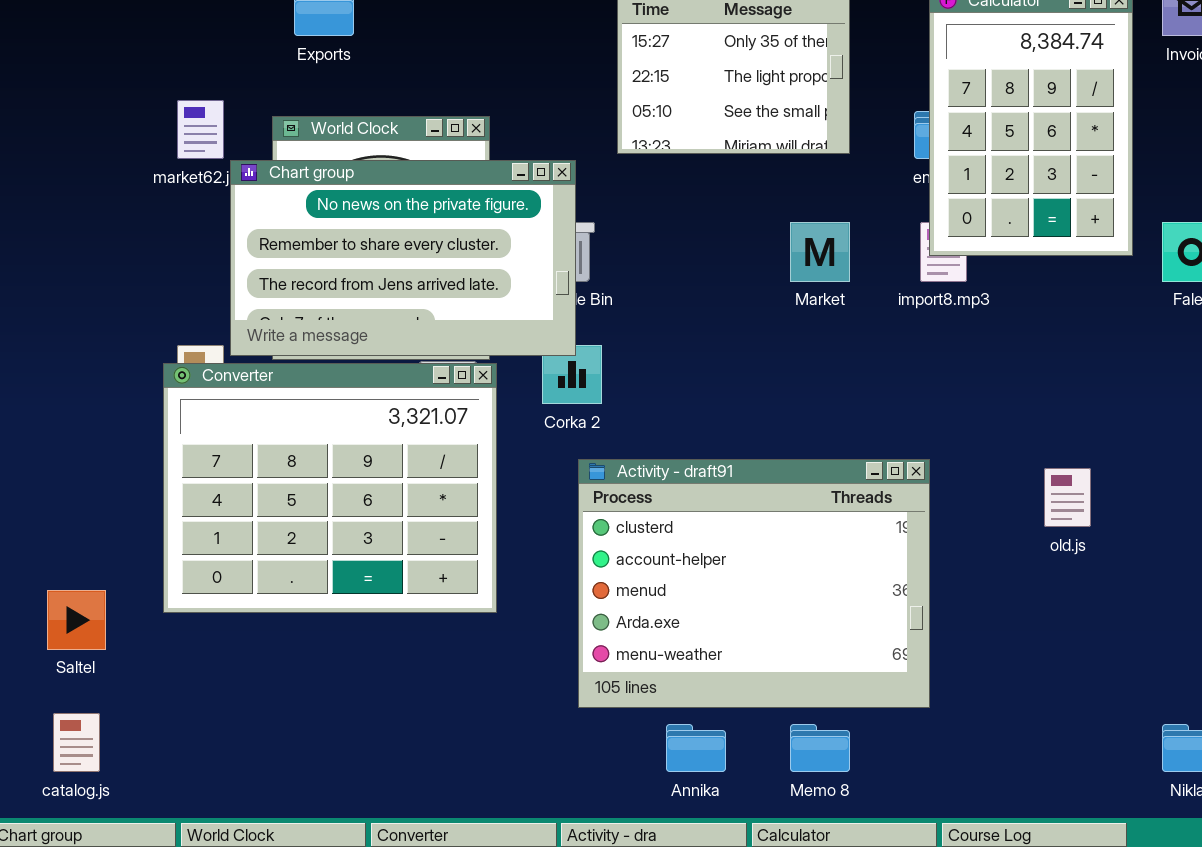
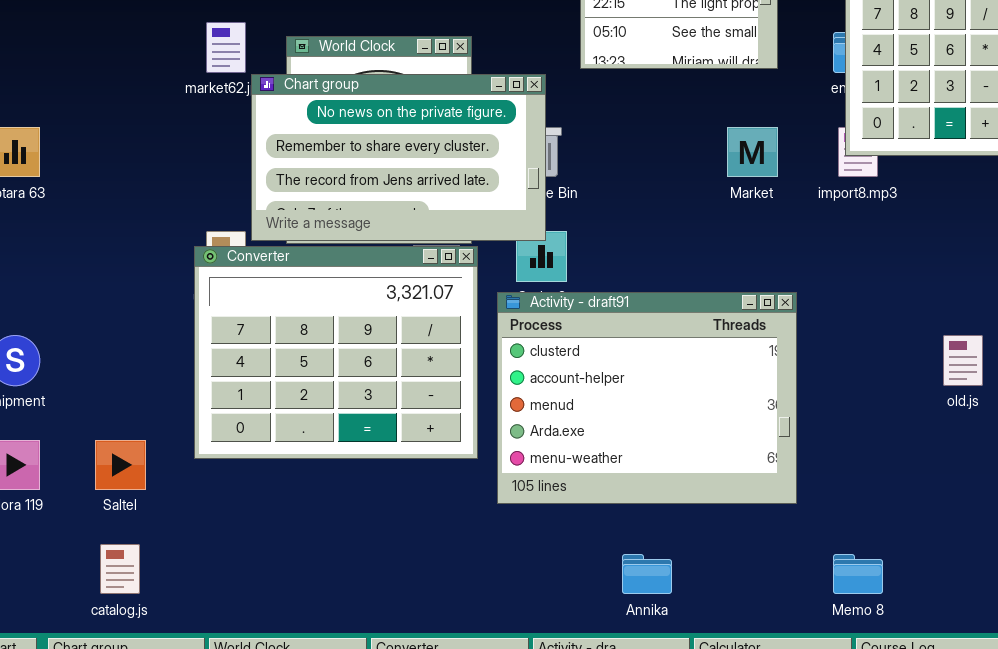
Activity - draft91: [578,459,930,708] -> [497,292,797,504], moved
Memo 8: [790,724,850,772] -> [833,554,883,594], moved

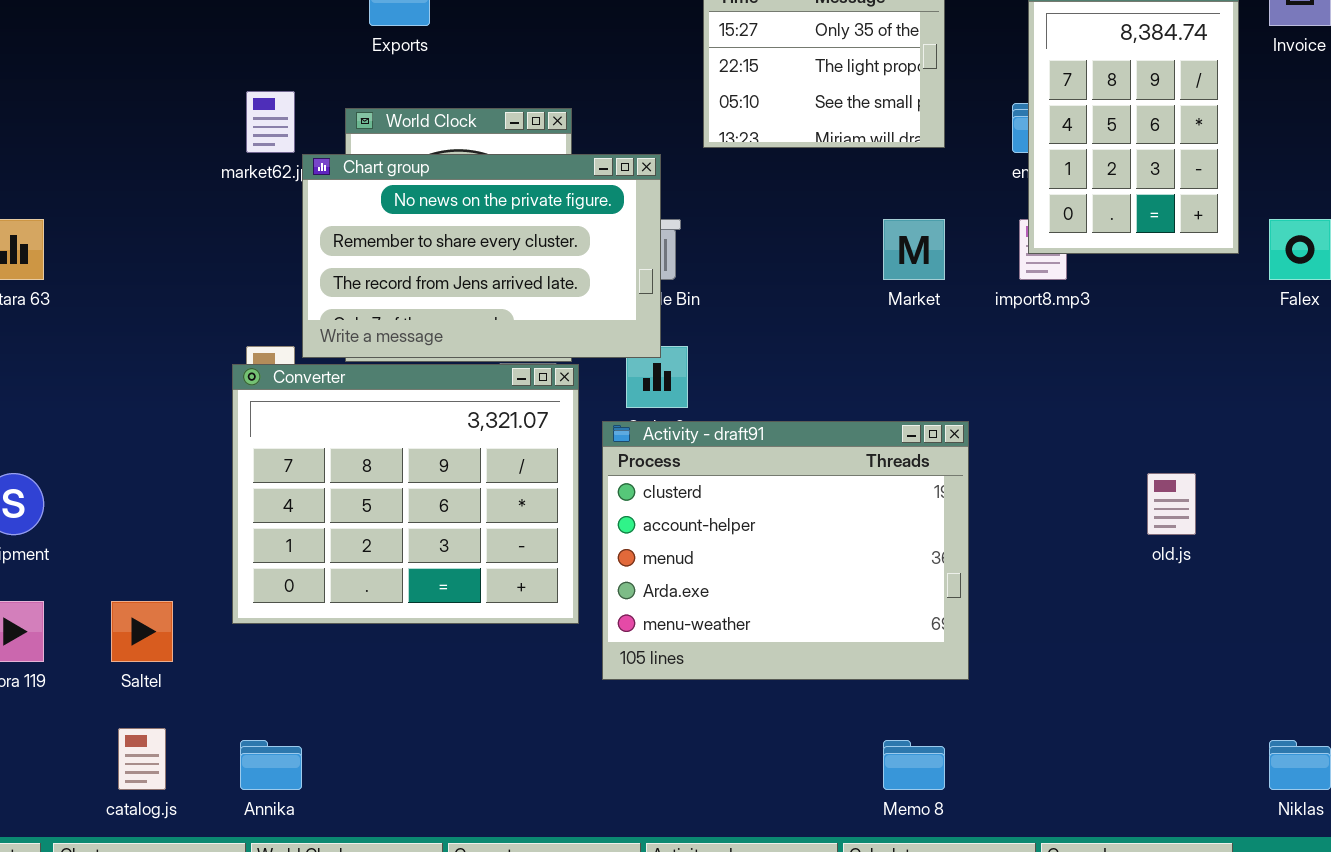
Annika: [622,554,672,594] -> [240,740,302,790], moved
Memo 8: [833,554,883,594] -> [883,740,945,790], moved

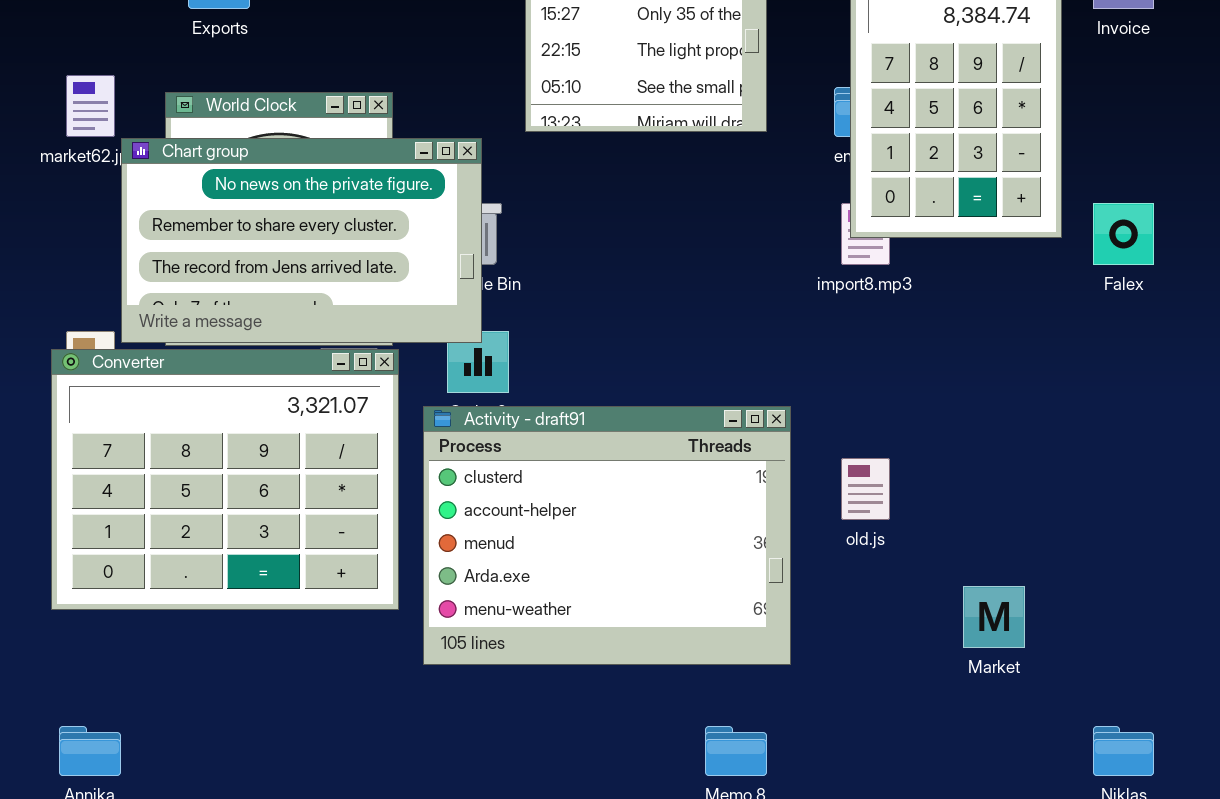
Market: [883,219,945,280] -> [963,586,1025,648], moved
old.js: [1147,473,1196,535] -> [841,458,890,520], moved

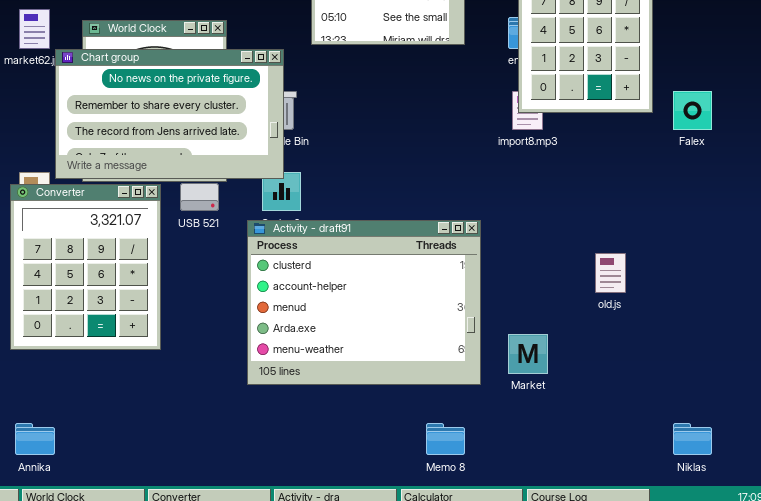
Converter: [51,349,399,610] -> [10,184,161,350], resized
old.js: [841,458,890,520] -> [595,253,626,293], moved
Market: [963,586,1025,648] -> [508,334,548,374], moved

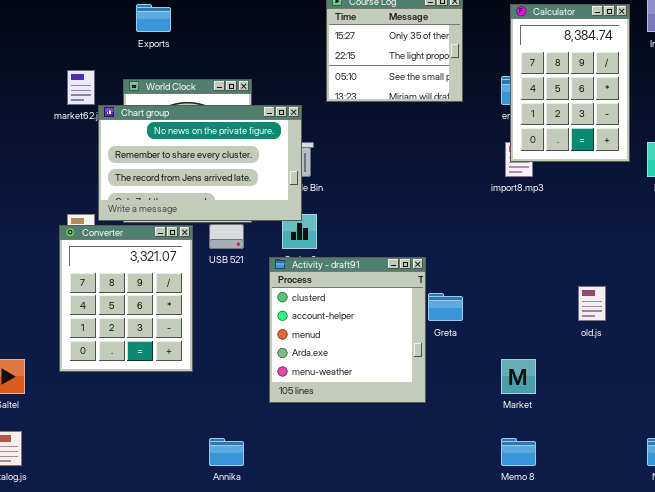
Activity - draft91: [247,220,481,385] -> [269,257,426,403], resized
Annika: [15,423,55,455] -> [209,438,244,466], moved
Memo 8: [426,423,465,455] -> [501,438,536,466], moved

